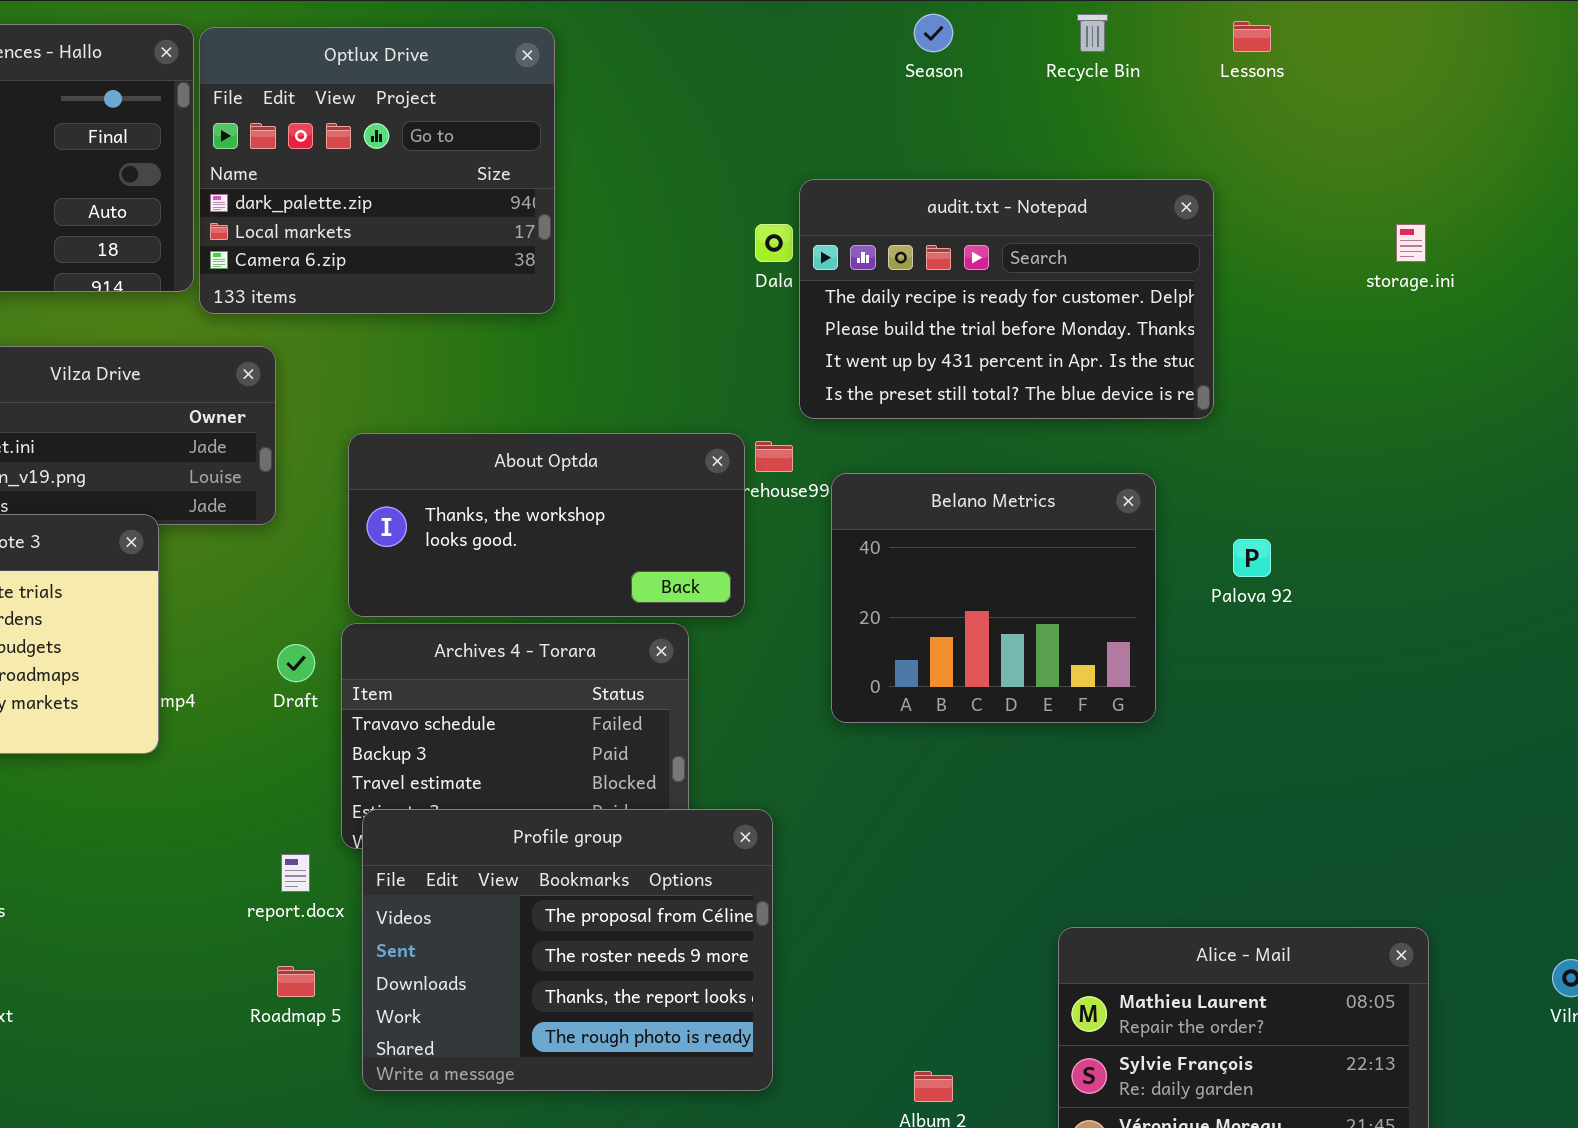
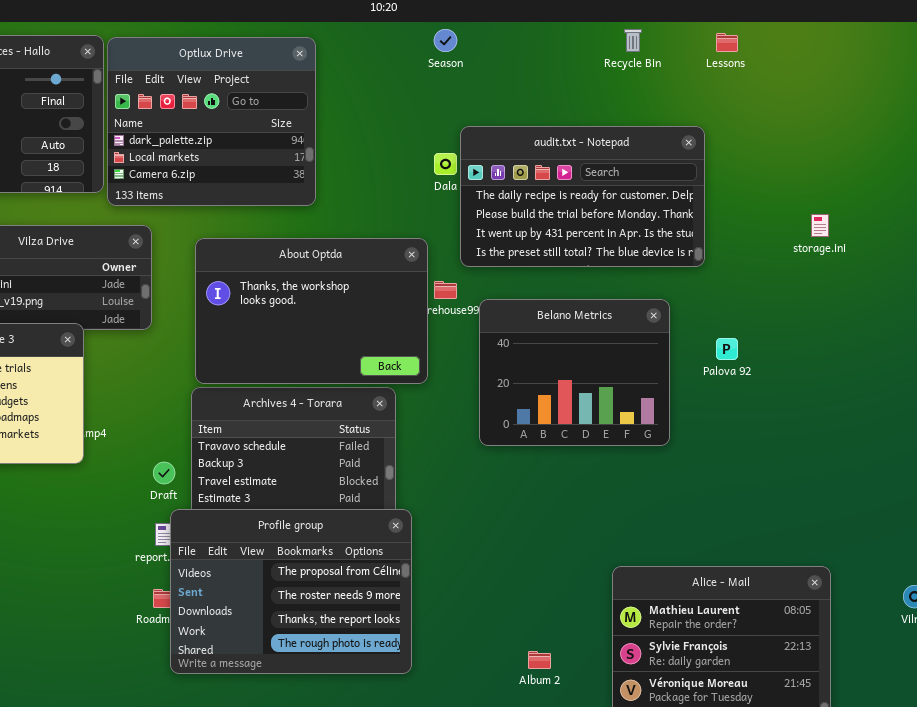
Season: [914,14,953,52] -> [434,29,457,52], moved
storage.ini: [1396,224,1426,262] -> [811,214,829,237], moved
About Optda: [348,433,745,617] -> [195,238,428,384], resized
Draft: [277,644,315,682] -> [153,462,175,484], moved
Profile group: [362,809,773,1091] -> [170,509,412,674], moved

